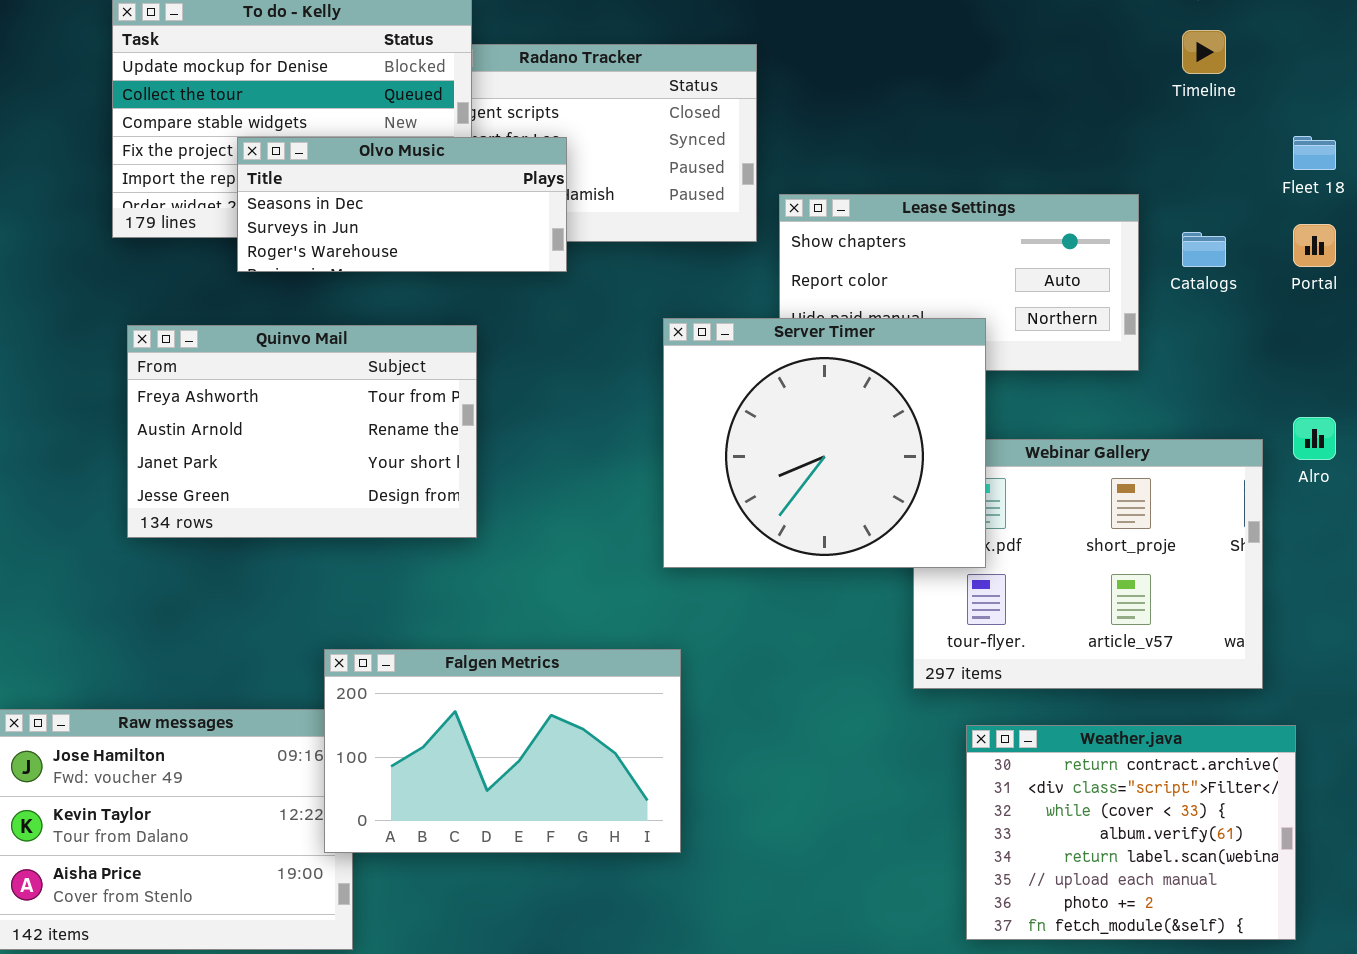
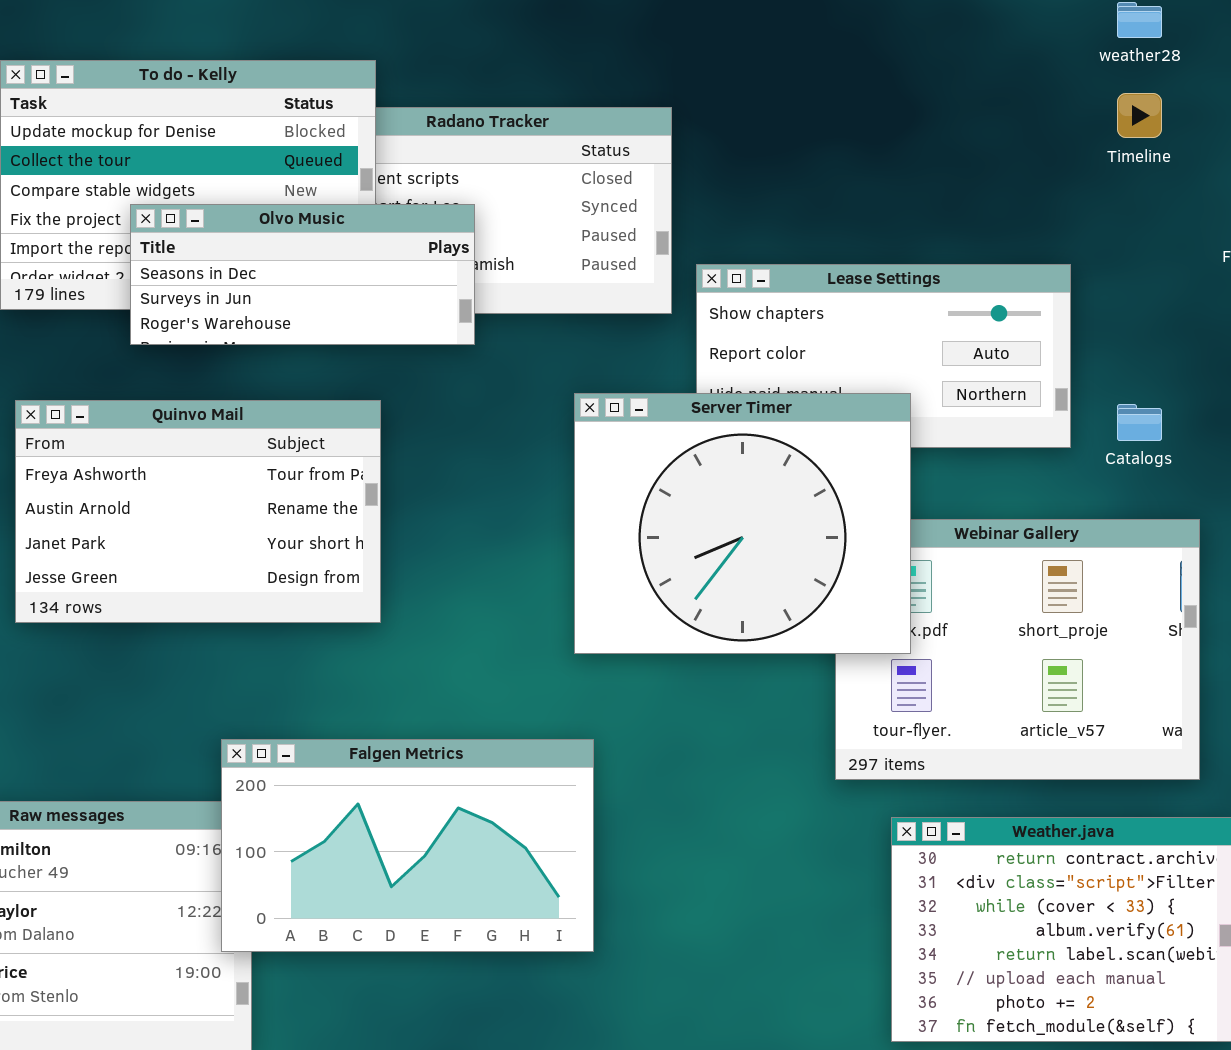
Catalogs: [1182,232,1226,267] -> [1117,404,1162,441], moved

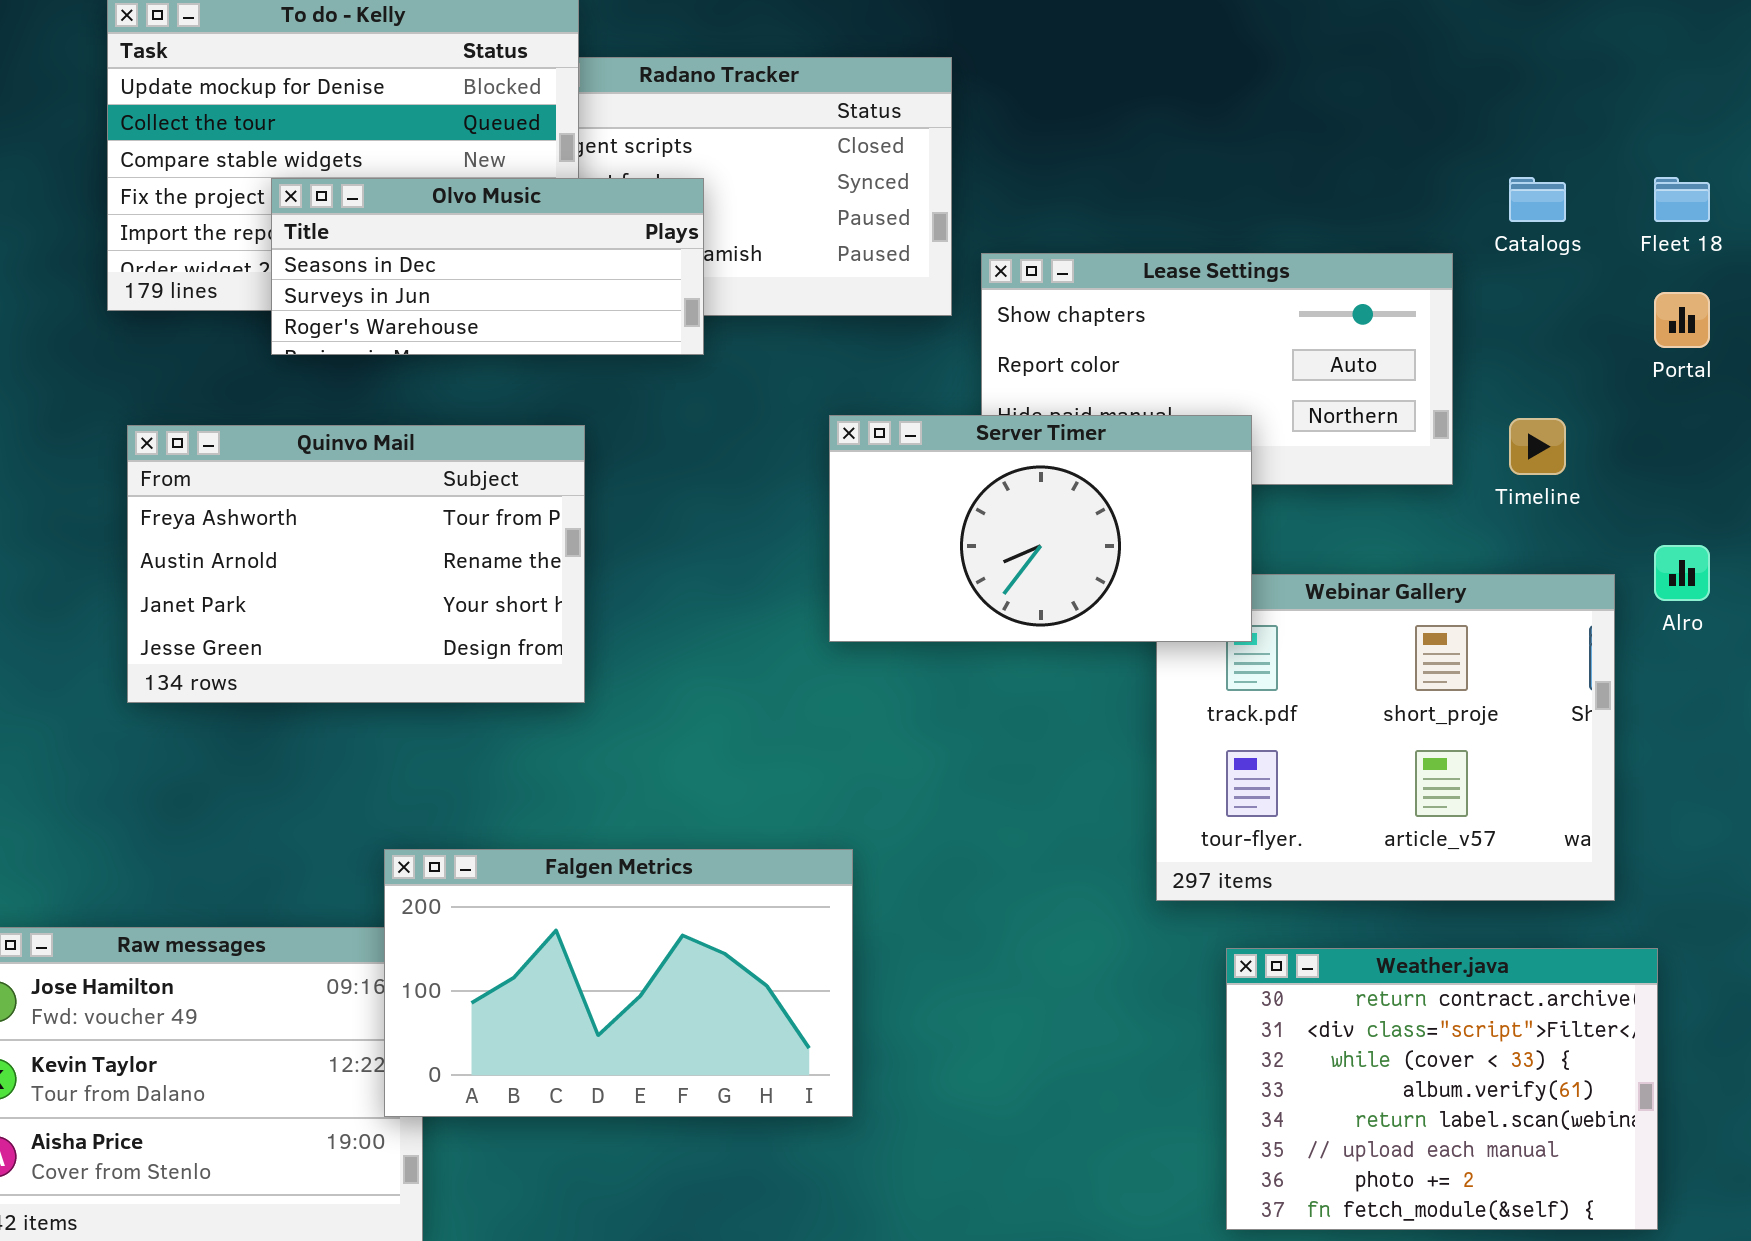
Timeline: [1117,93,1162,138] -> [1509,418,1566,475], moved
Server Timer: [574,393,911,654] -> [829,415,1252,642], resized
Catalogs: [1117,404,1162,441] -> [1509,177,1566,222], moved

